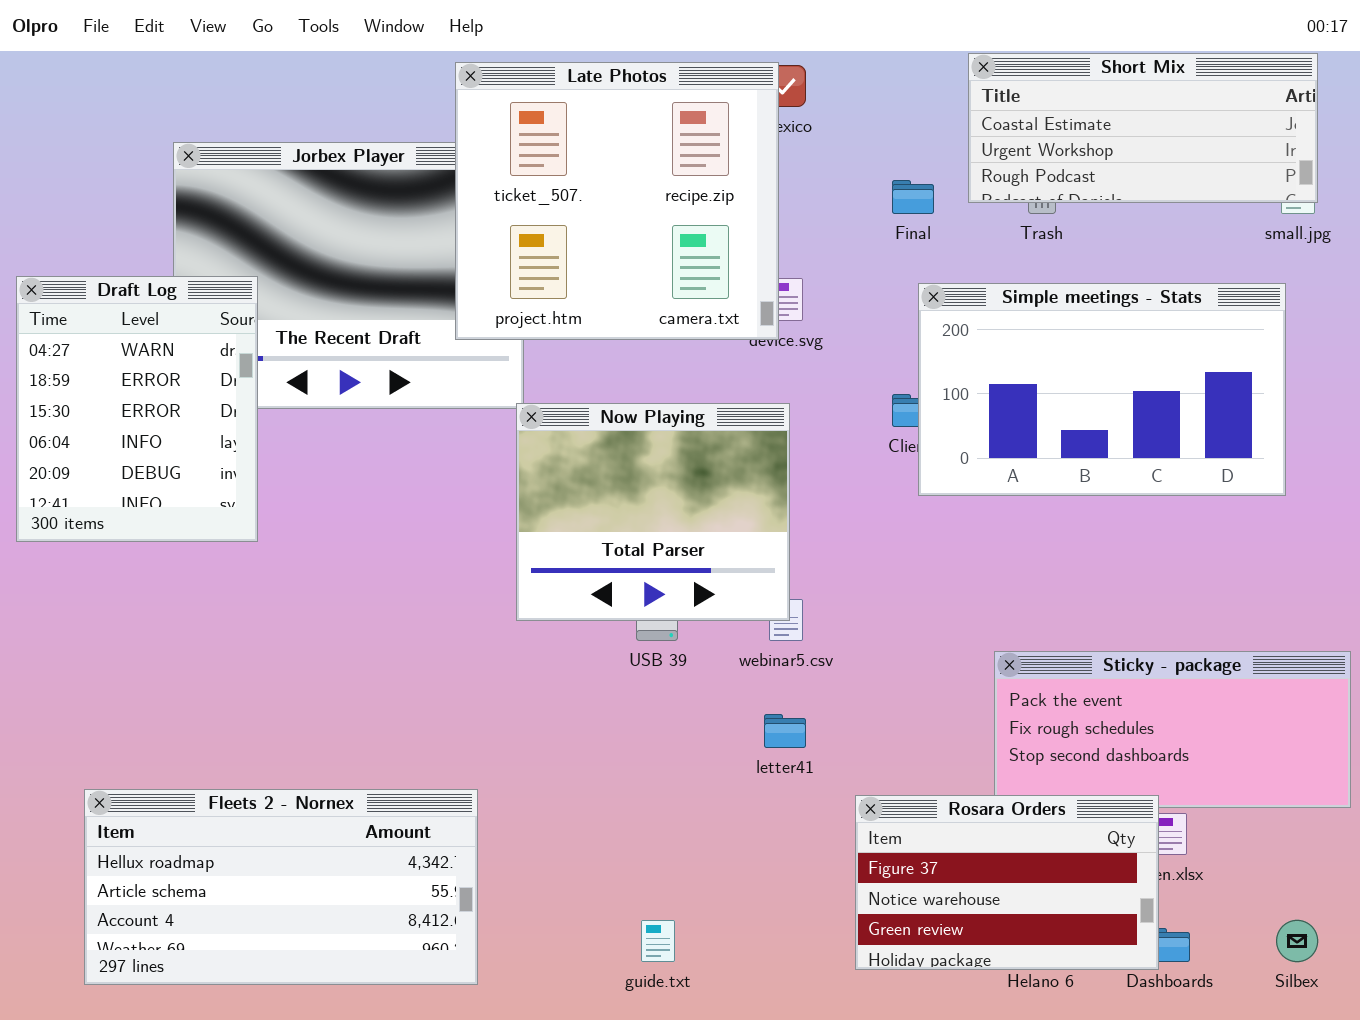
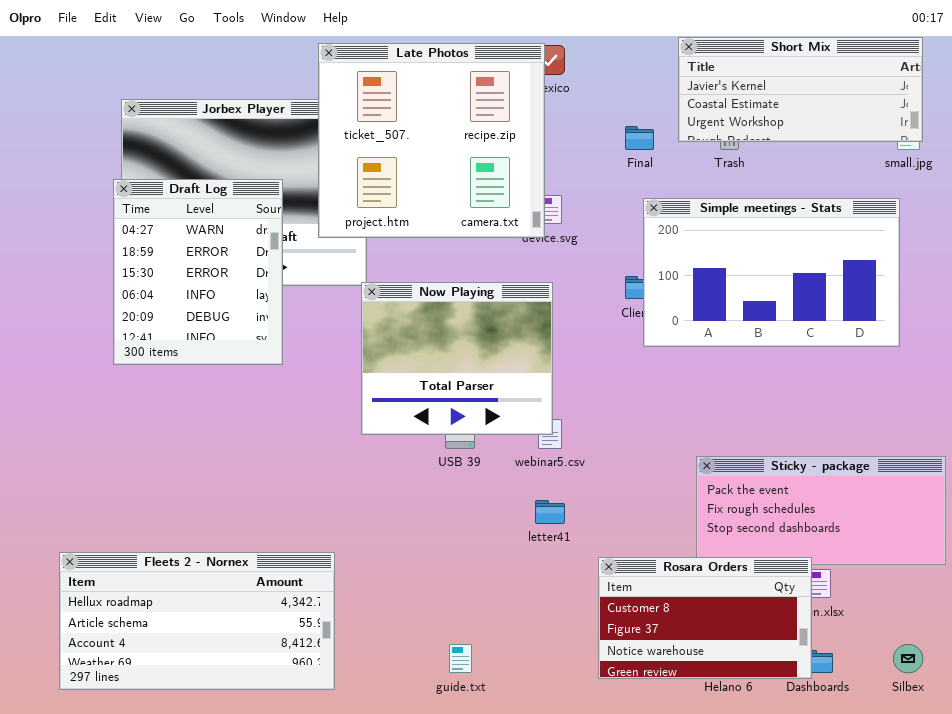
Short Mix: [968,53,1318,203] -> [678,37,923,142], scrolled up 1 row
Draft Log: [16,276,258,542] -> [113,179,283,365], moved
Rosara Orders: [855,795,1159,970] -> [598,557,812,679], scrolled up 1 row

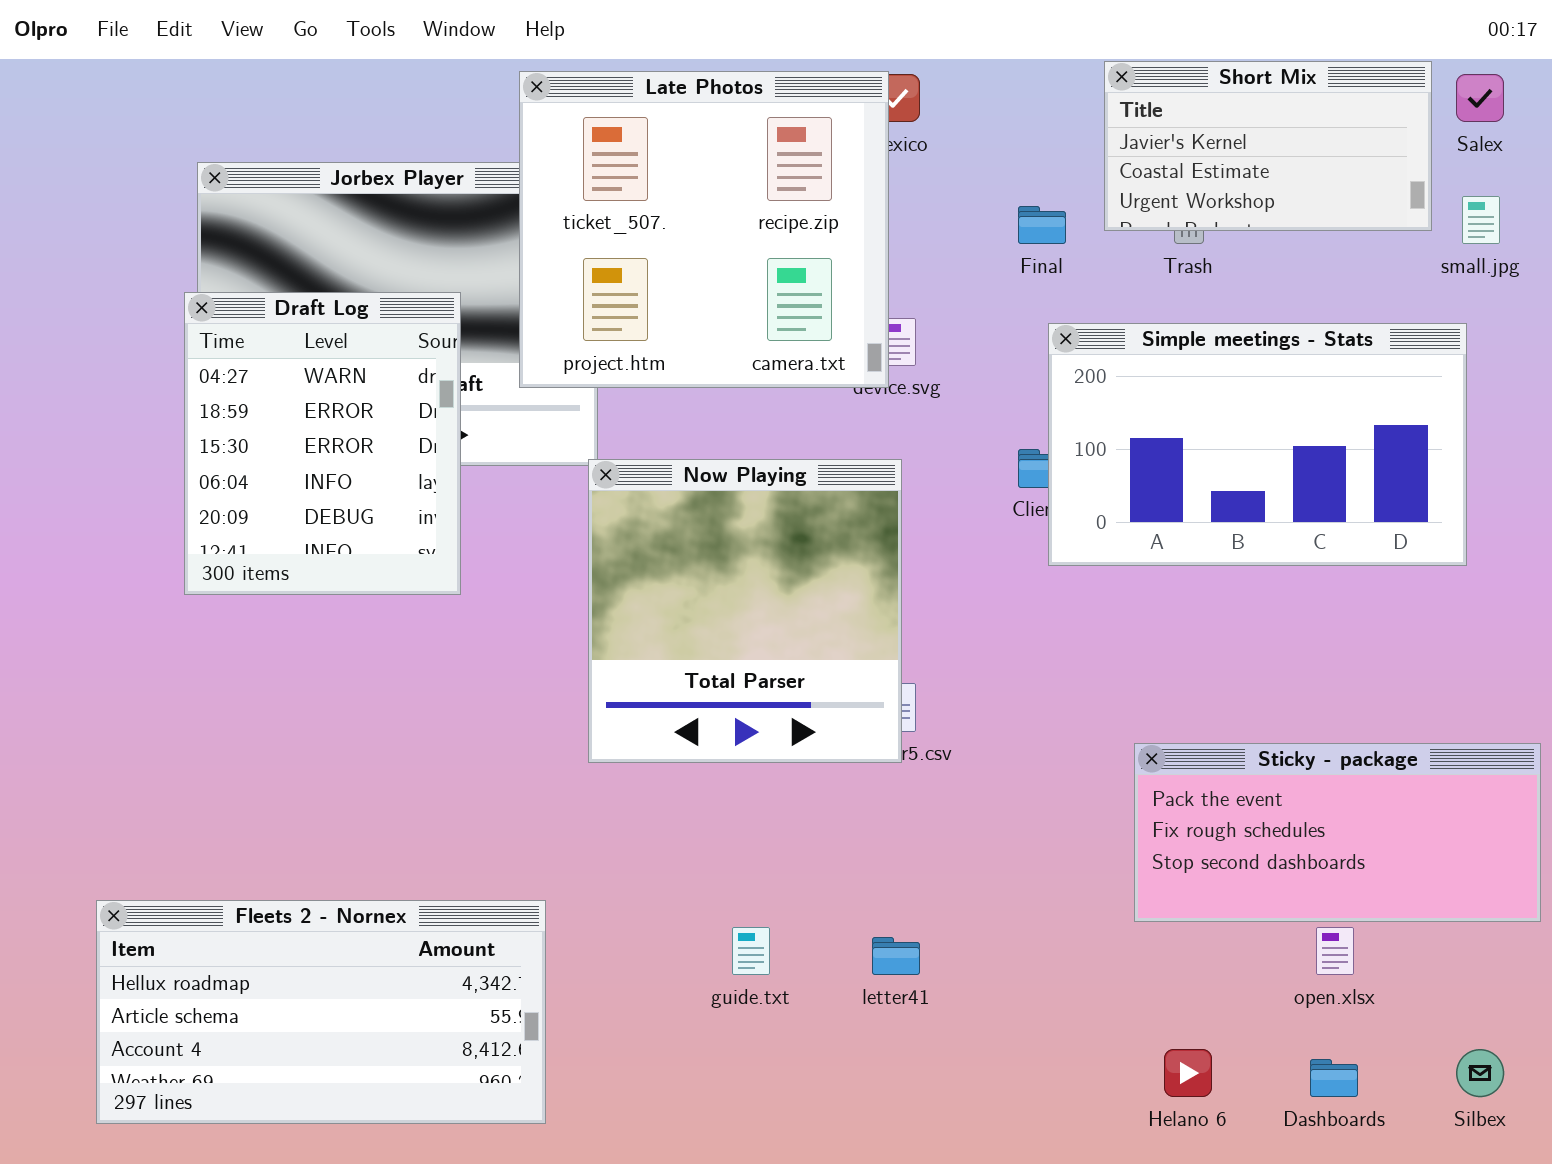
Short Mix: [678,37,923,142] -> [1104,61,1432,231], resized
Now Playing: [361,282,553,435] -> [588,459,902,763], resized
letter41: [535,500,565,524] -> [872,937,920,975], moved
Rosara Orders: [598,557,812,679] -> none, closed
guide.txt: [449,644,472,673] -> [732,927,770,975], moved

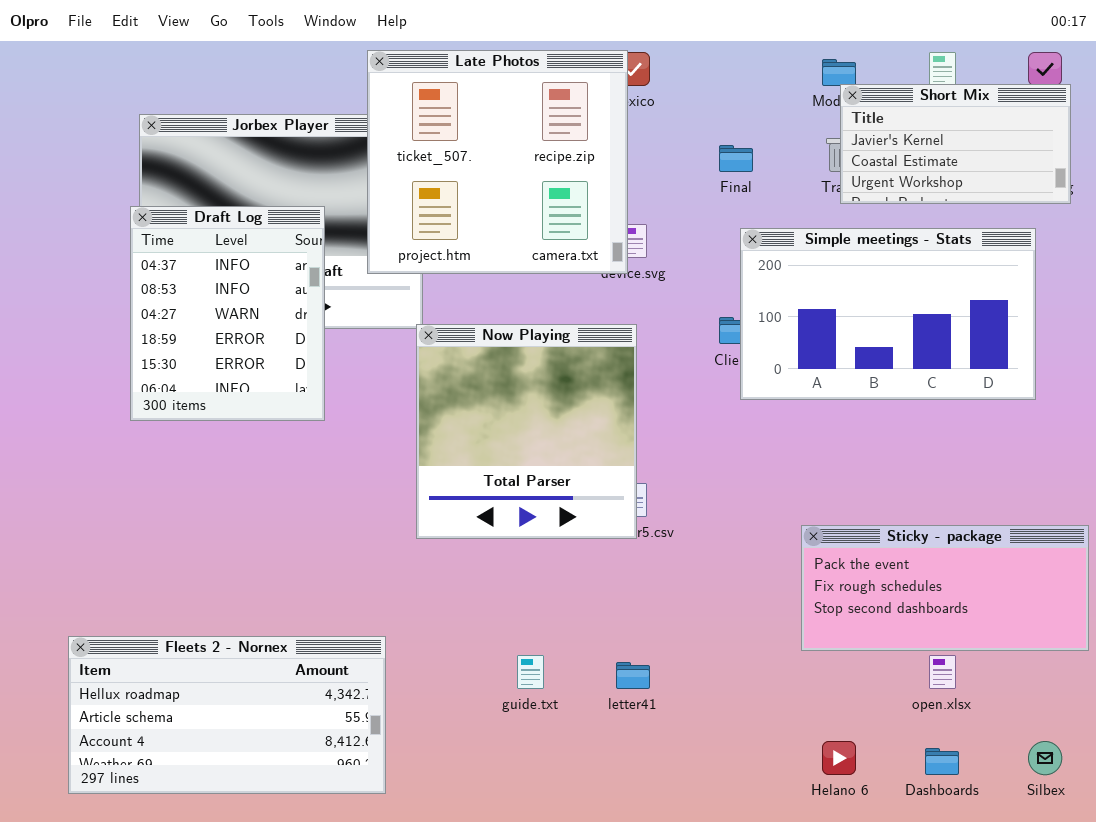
Short Mix: [1104,61,1432,231] -> [840,84,1071,204], moved
Draft Log: [184,292,461,595] -> [130,206,325,421], scrolled up 2 rows

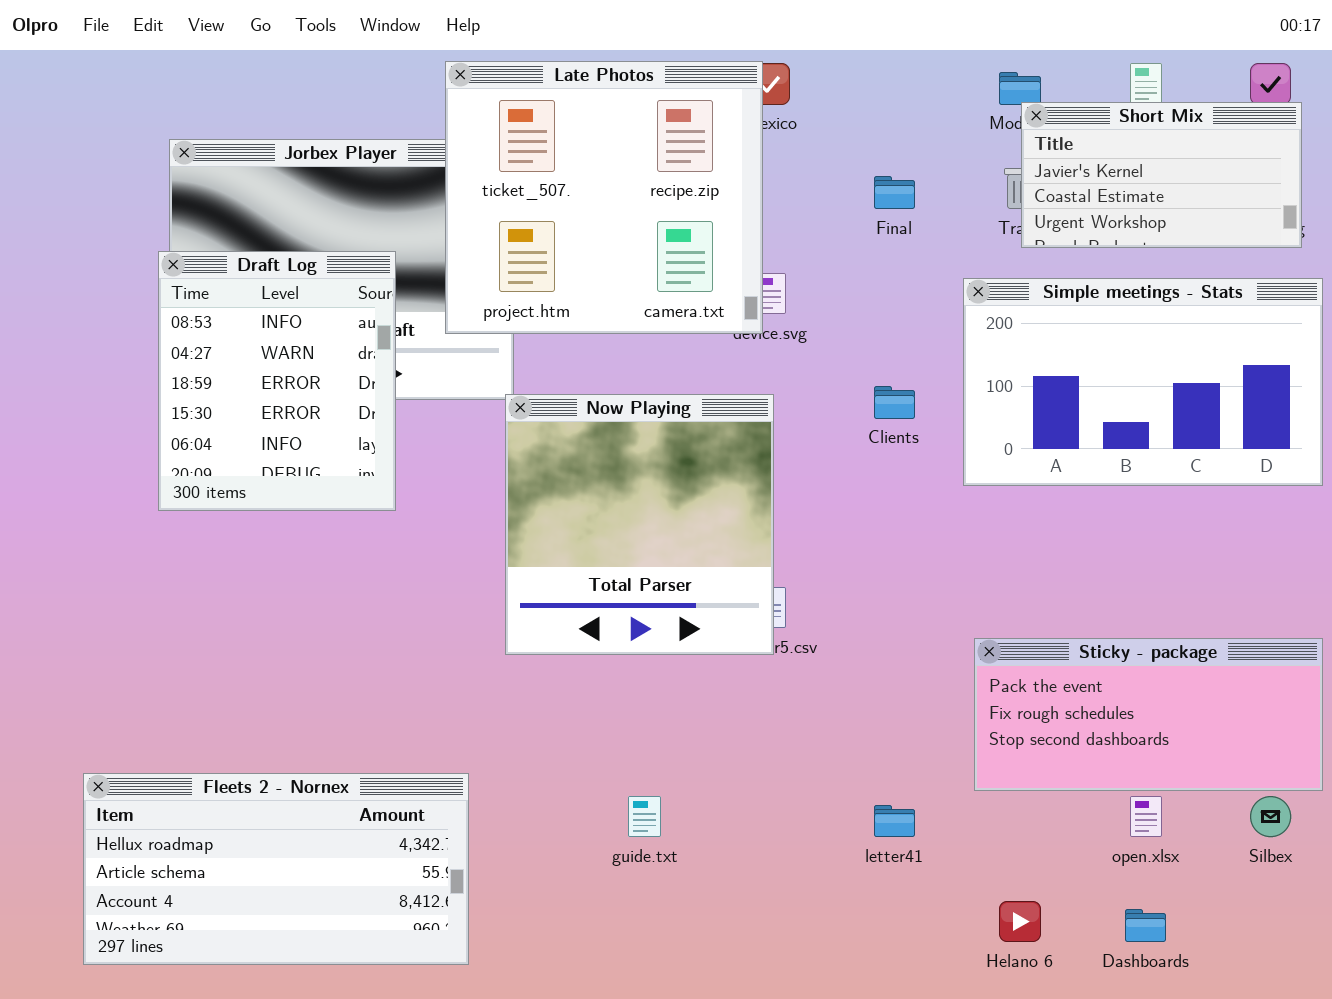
Draft Log: [130,206,325,421] -> [158,251,396,511], scrolled down 1 row
Simple meetings - Stats: [740,228,1036,400] -> [963,278,1323,486], moved
letter41: [616,662,650,689] -> [874,805,915,837], moved
Silbex: [1028,741,1062,775] -> [1250,796,1291,837], moved

